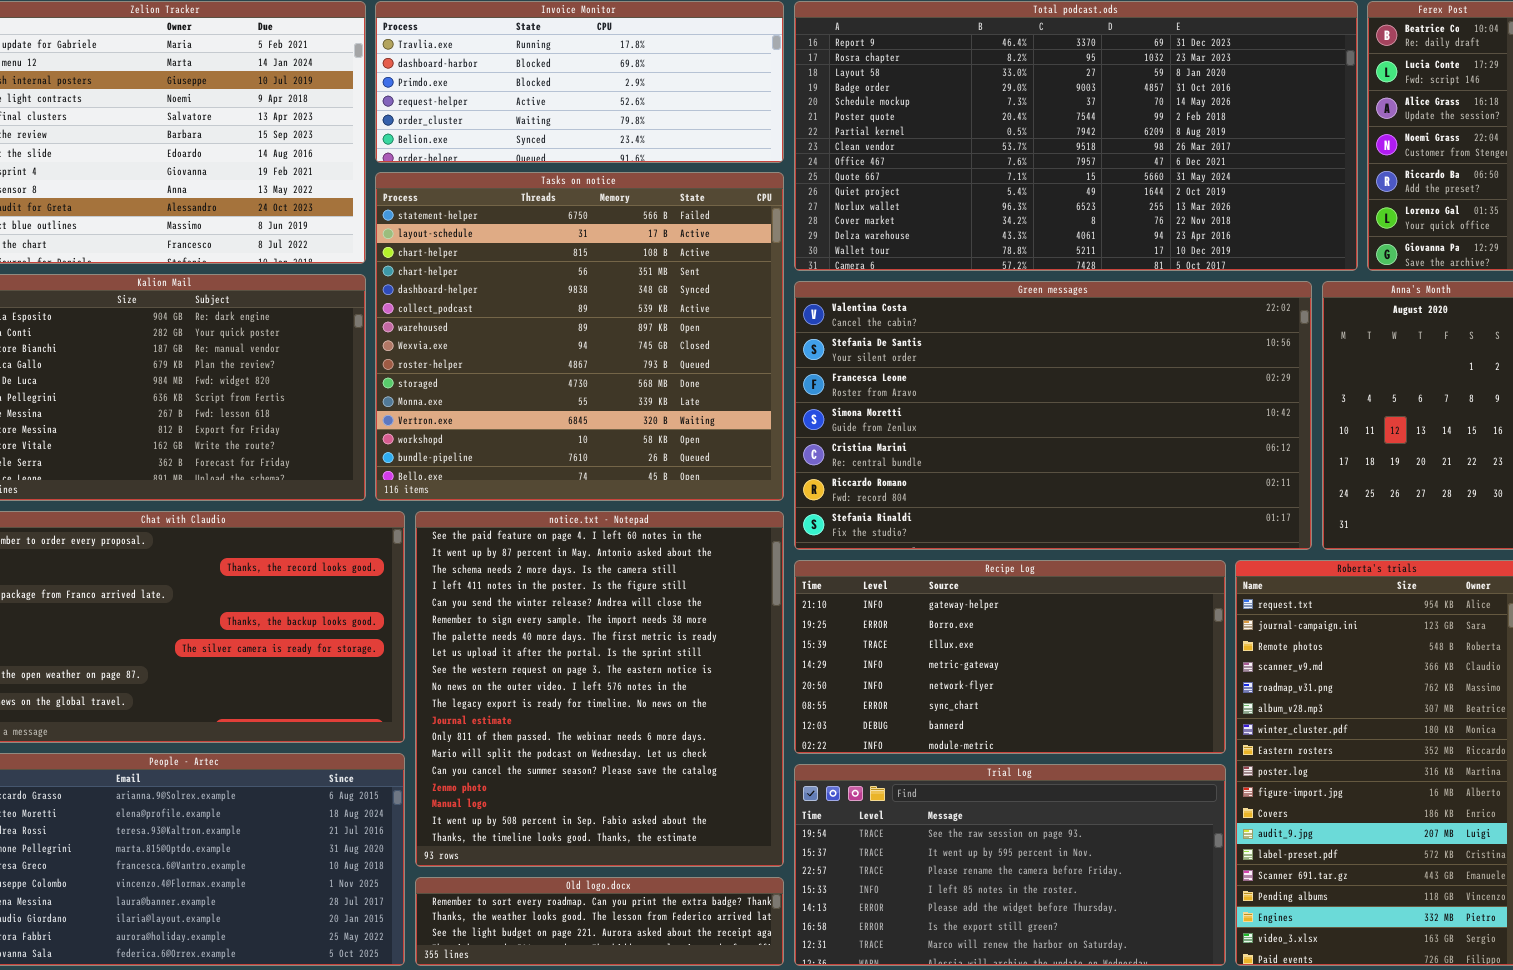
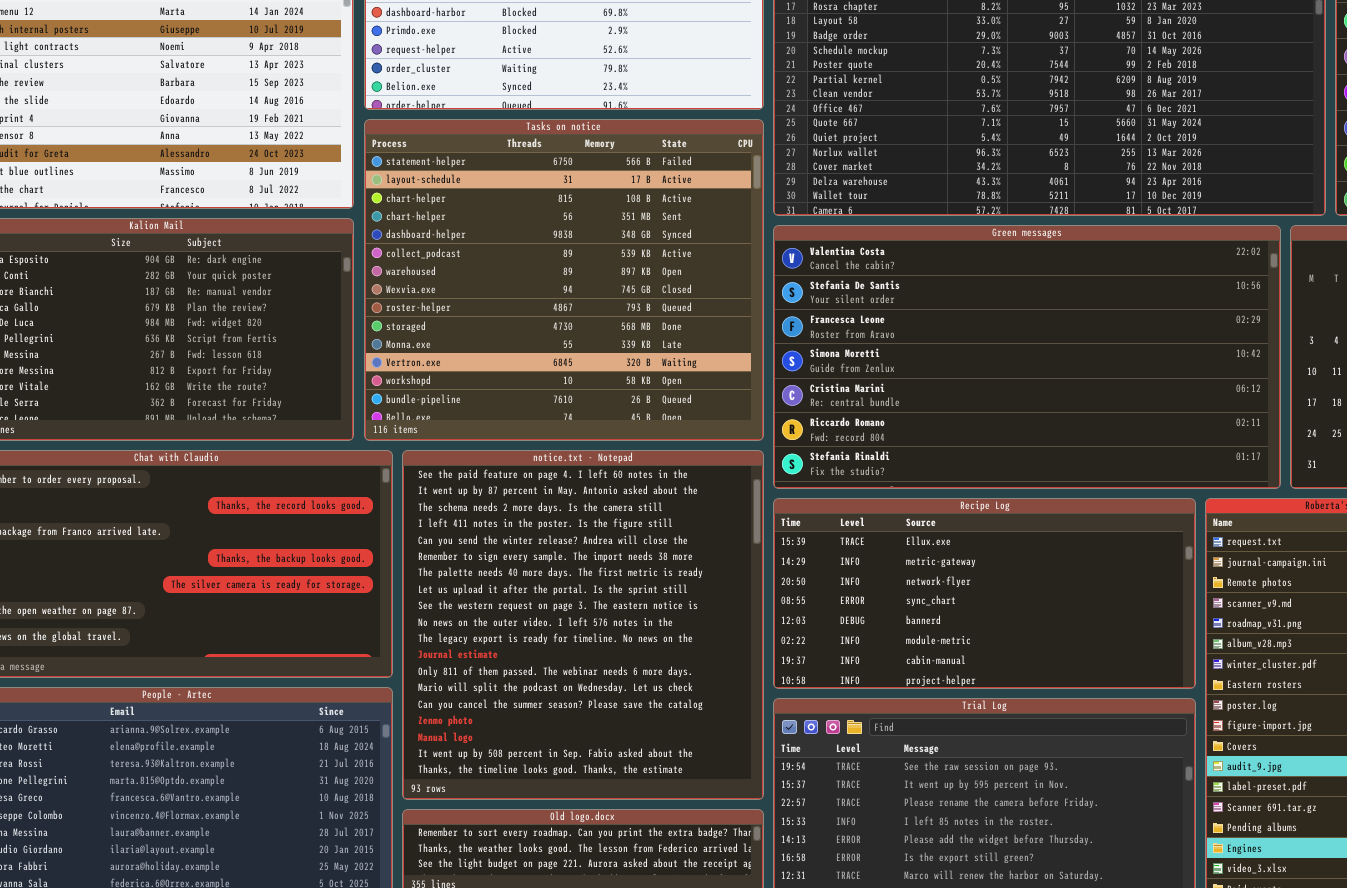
Recipe Log: [794,560,1226,754] -> [773,498,1196,689], scrolled down 2 rows

